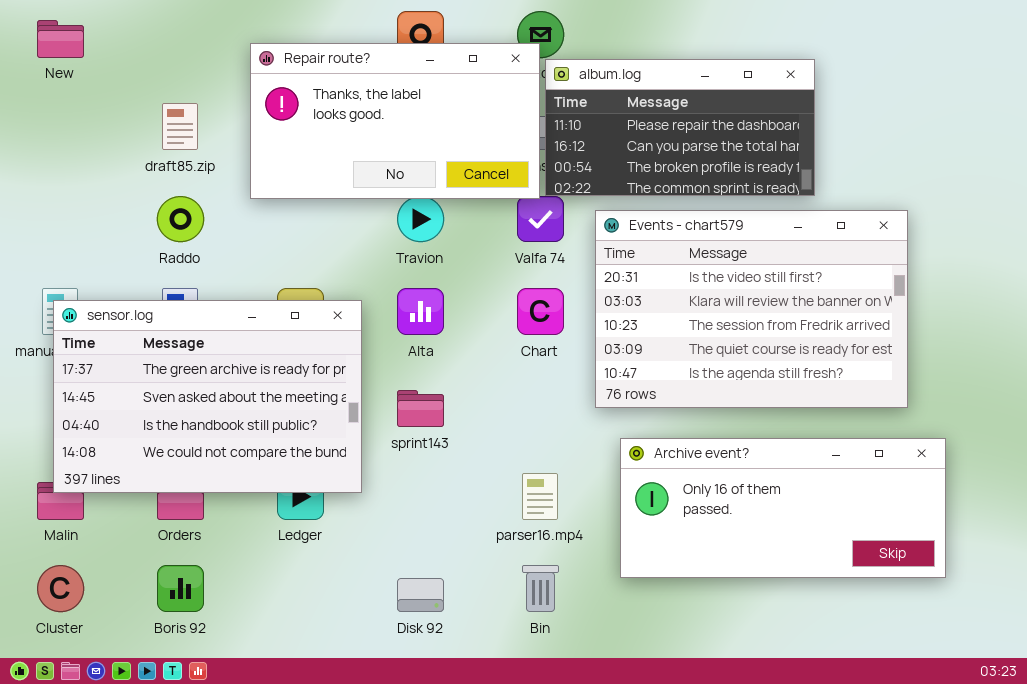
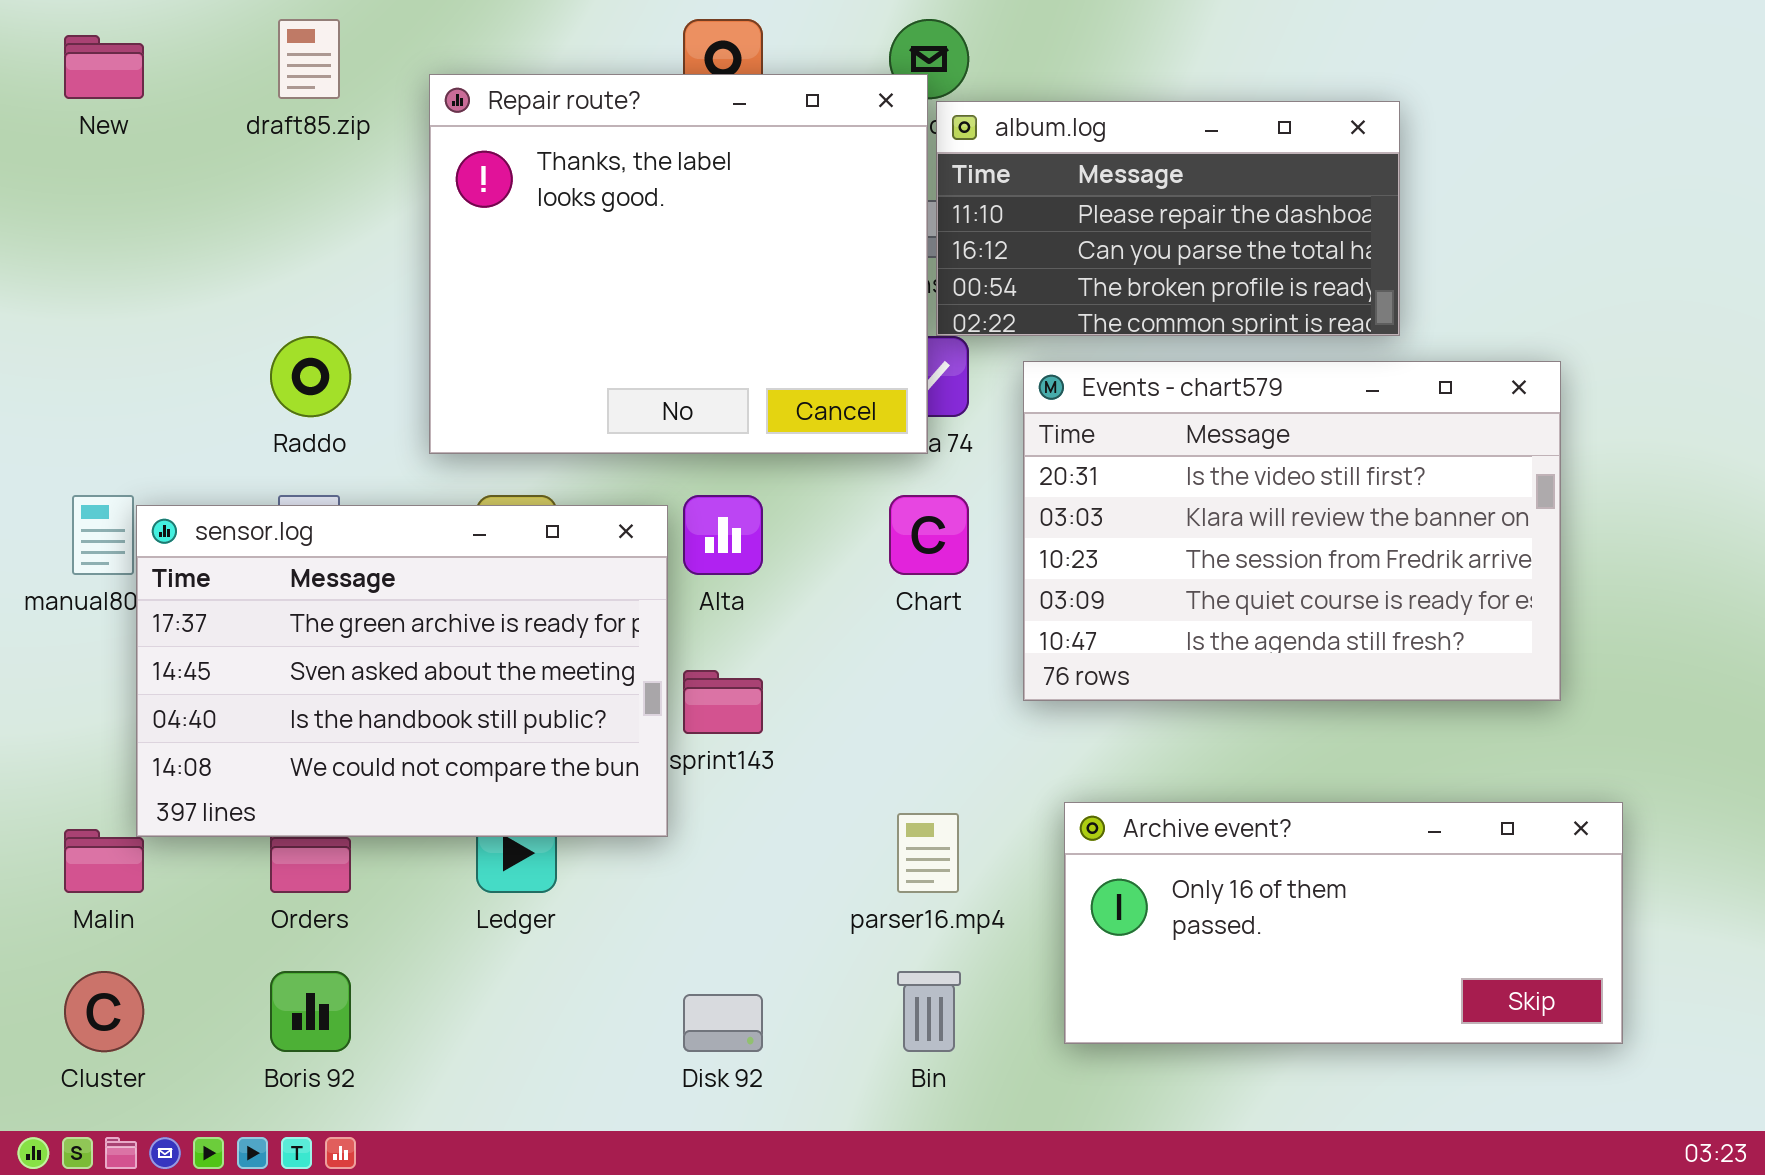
Repair route?: [250,43,540,199] -> [429,74,928,454], resized
draft85.zip: [162,103,198,150] -> [278,19,340,99], moved
sensor.log: [53,300,362,493] -> [136,505,668,837], moved
Archive event?: [620,438,946,578] -> [1064,802,1623,1044], moved

